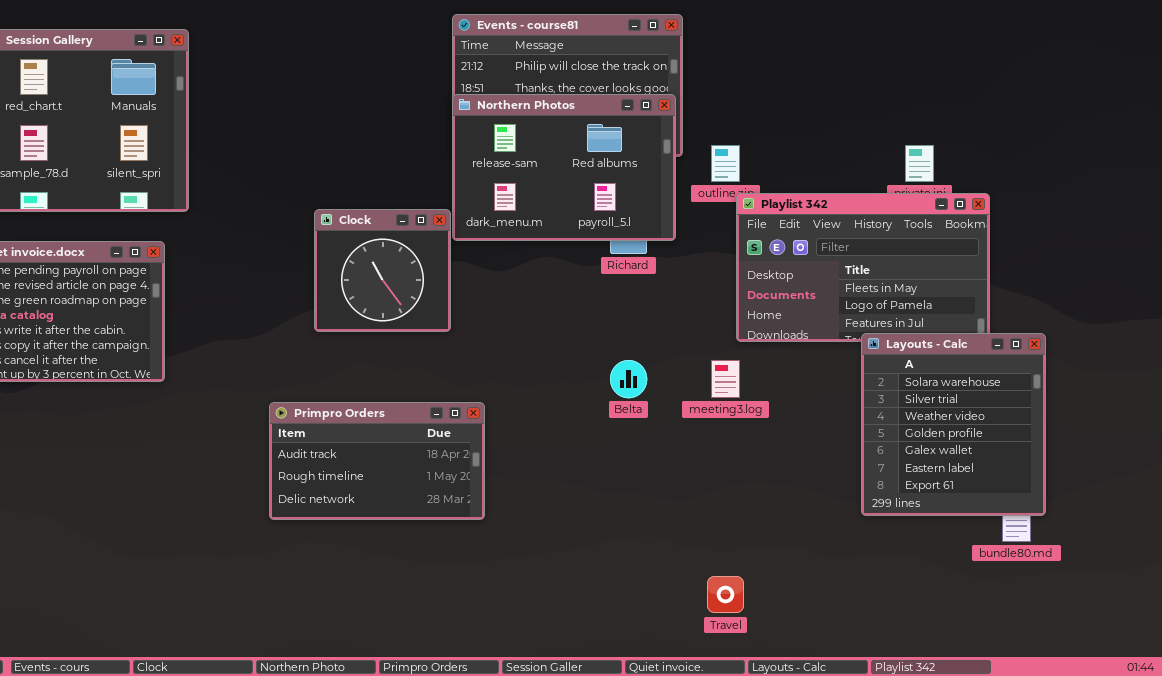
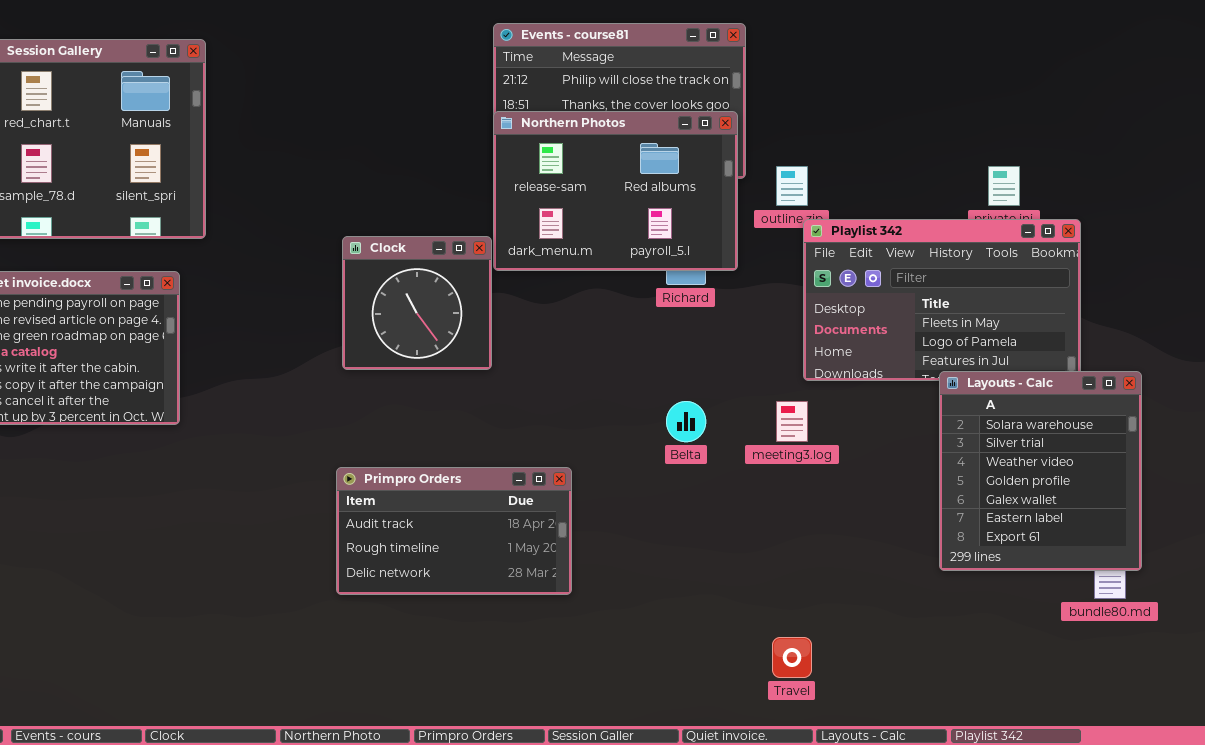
Primpro Orders: [269,402,485,520] -> [336,467,572,595], moved

